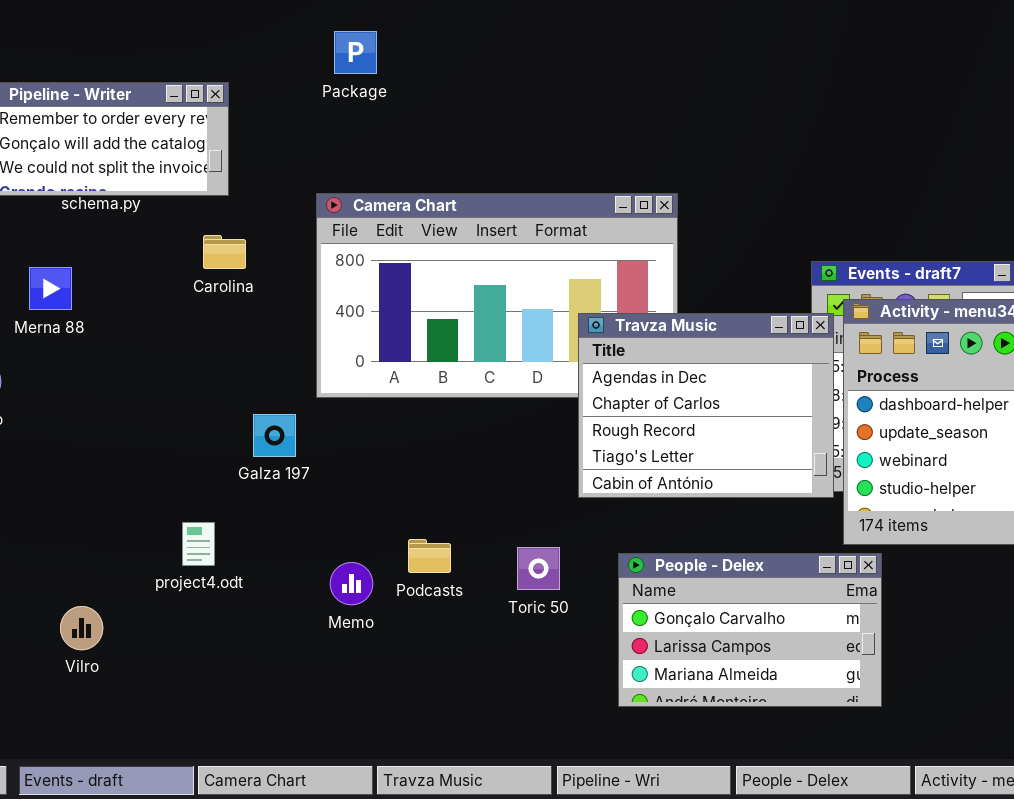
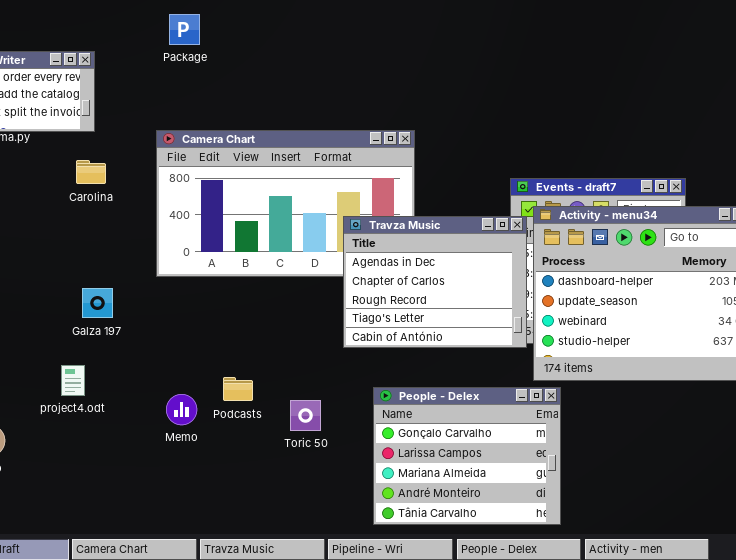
Galza 197: [253,414,296,457] -> [82,288,113,318], moved
Toric 50: [517,547,560,590] -> [290,400,321,431], moved
People - Delex: [618,553,882,707] -> [373,387,561,525], resized

